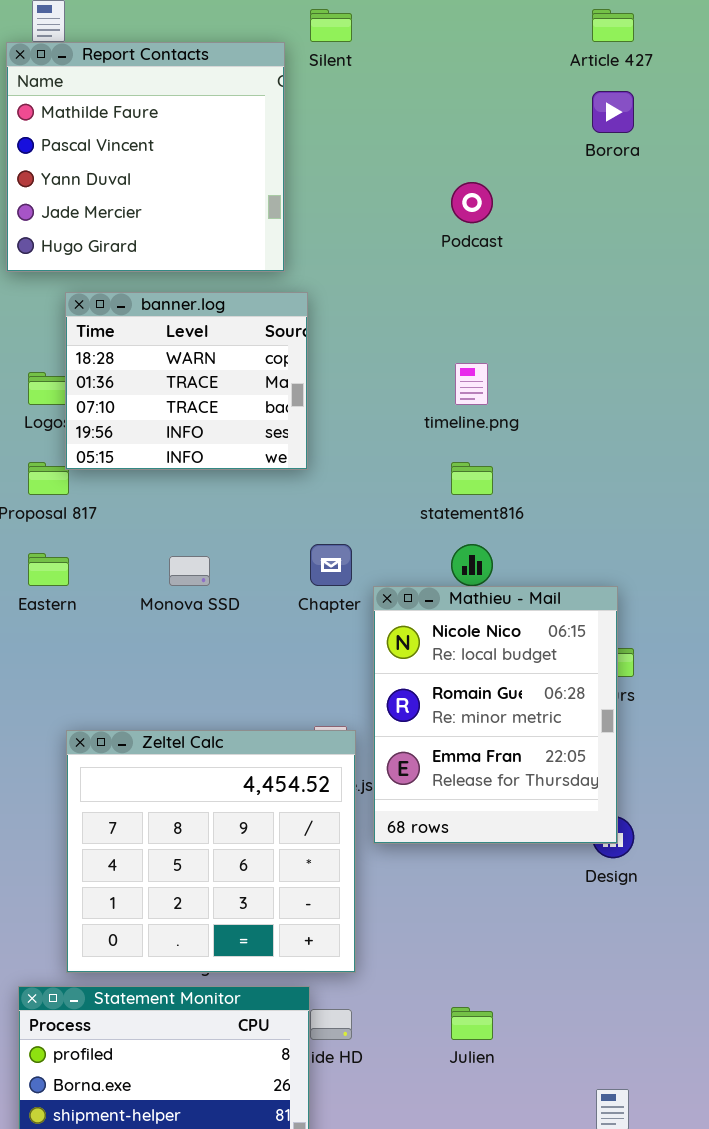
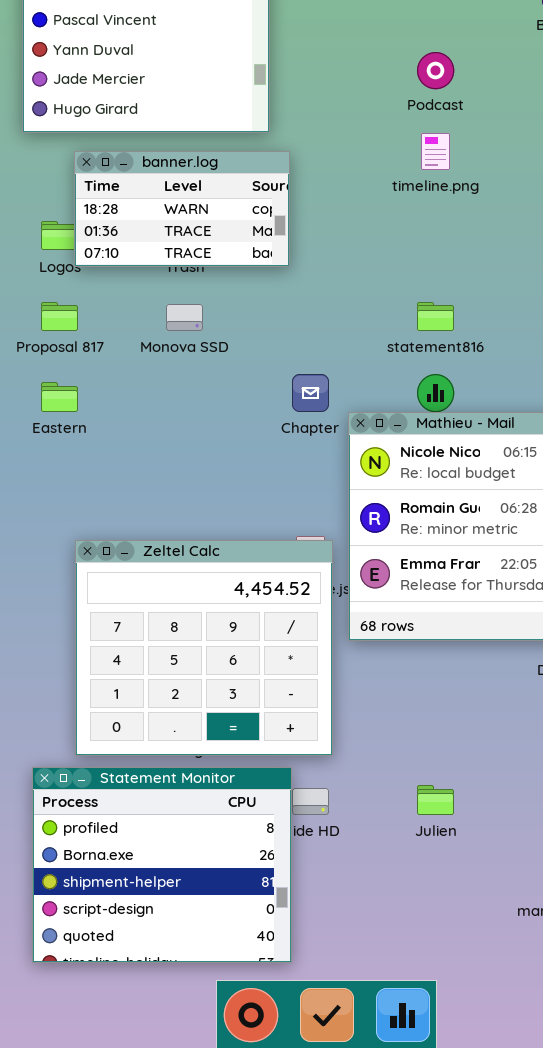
banner.log: [65,292,308,470] -> [74,151,290,267], resized
timeline.png: [455,363,488,405] -> [421,133,450,170], moved
Monova SSD: [169,556,210,586] -> [166,304,203,331], moved

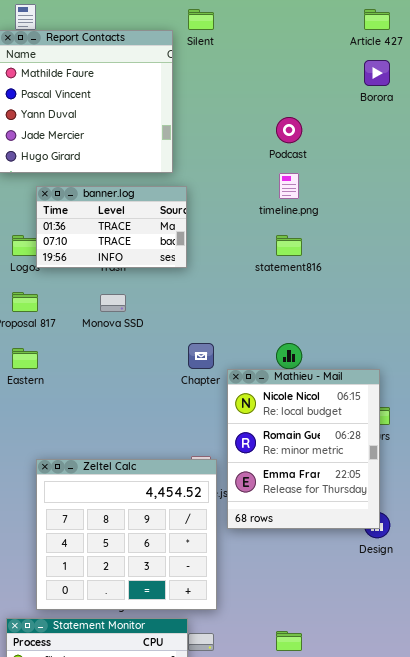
banner.log: [74,151,290,267] -> [36,186,187,268], scrolled down 1 row
statement816: [417,302,454,331] -> [276,235,302,256], moved

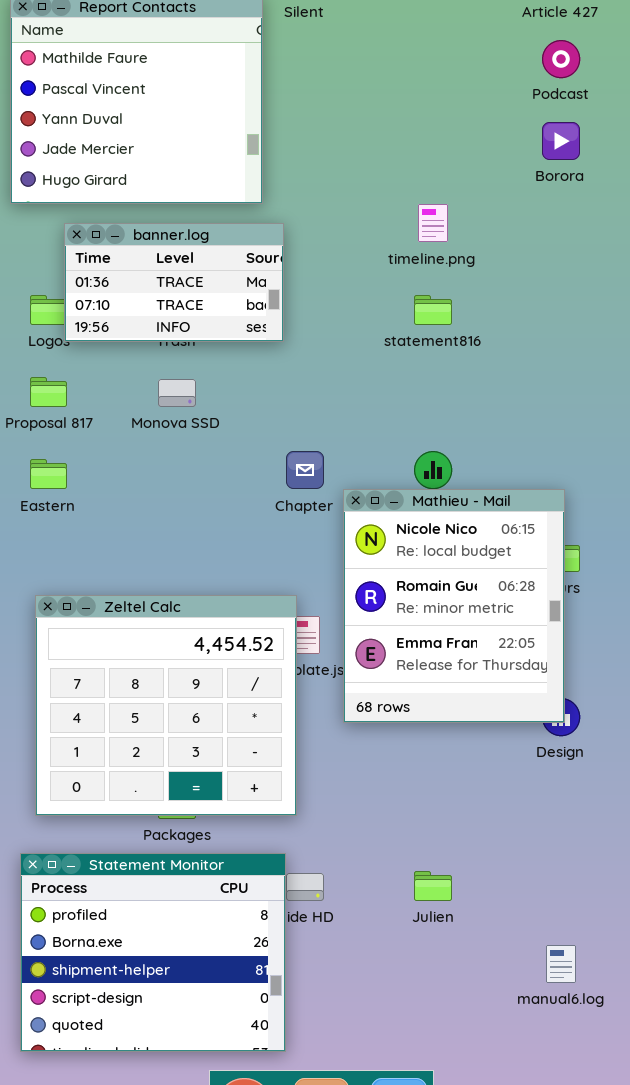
Borora: [364,60,390,86] -> [542,122,580,160], moved
Podcast: [276,117,302,143] -> [542,40,580,78], moved
Zeltel Calc: [36,459,217,610] -> [35,595,297,816], moved

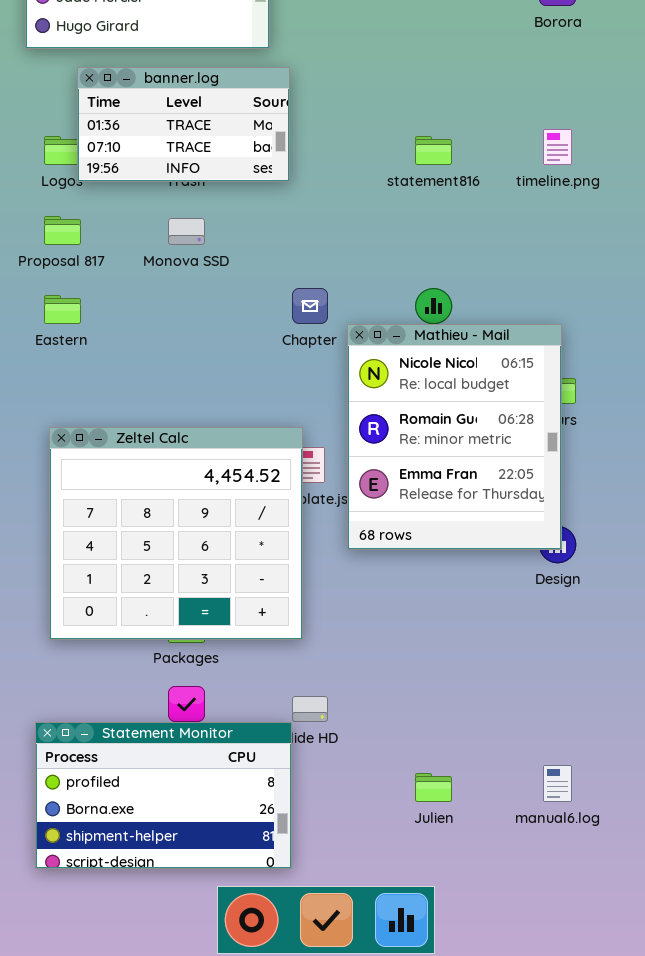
timeline.png: [418,204,448,242] -> [543,129,572,165], moved
Statement Monitor: [20,853,286,1052] -> [35,722,292,869], resized
Julien: [414,871,452,901] -> [415,773,452,802], moved

